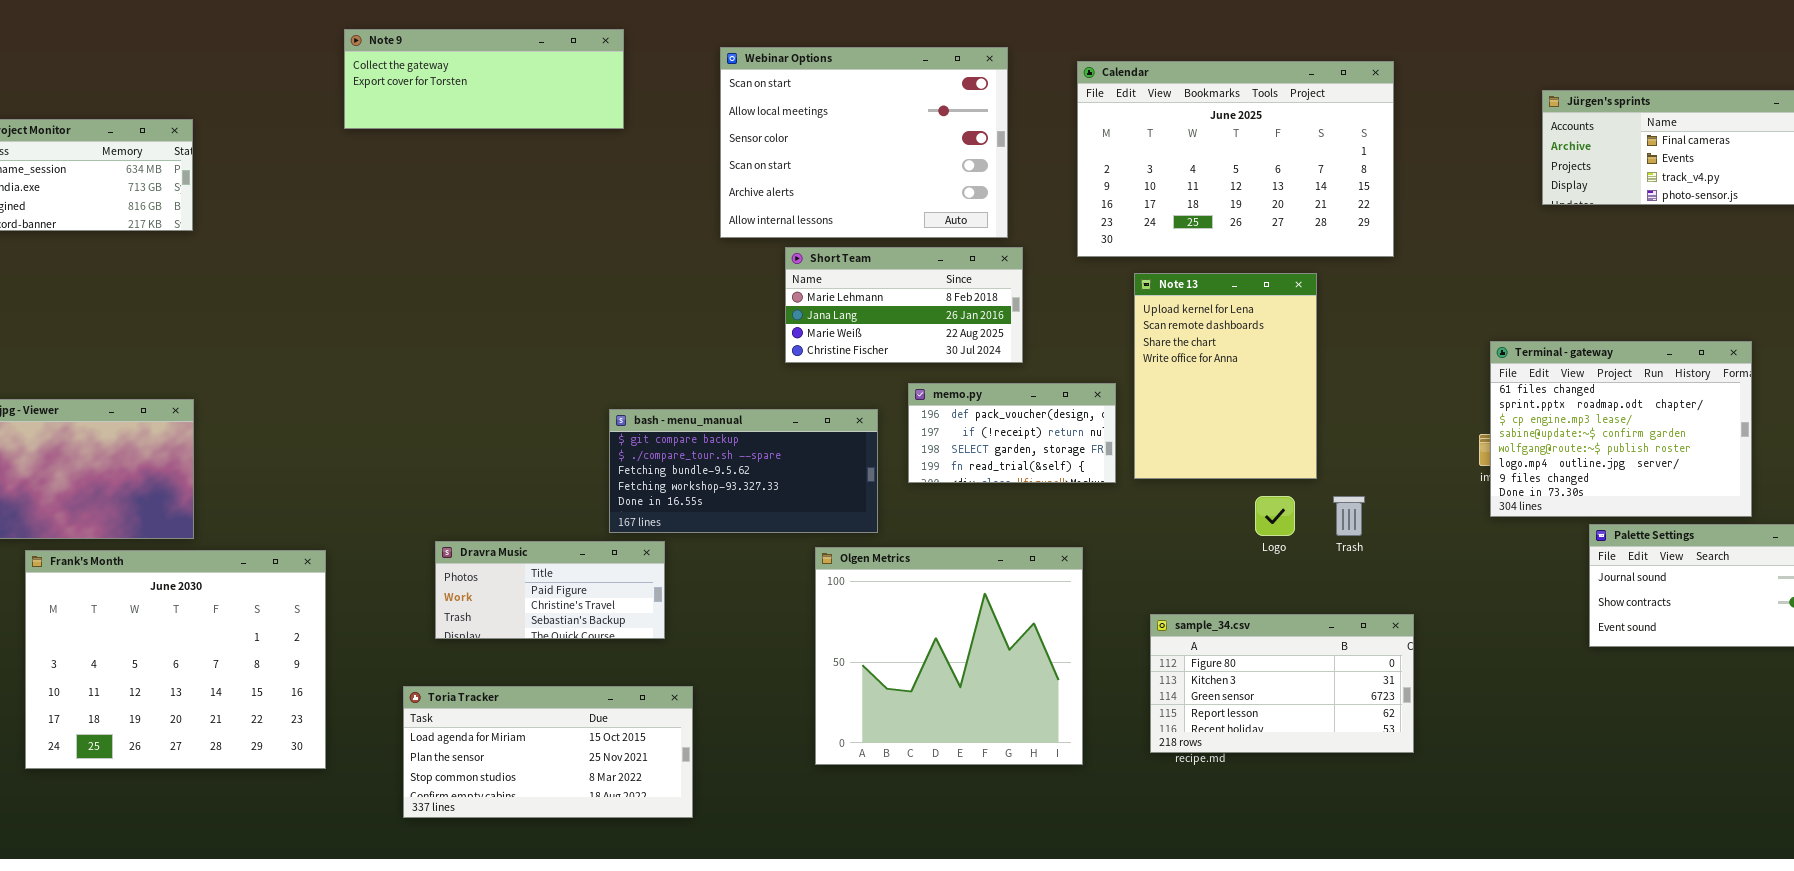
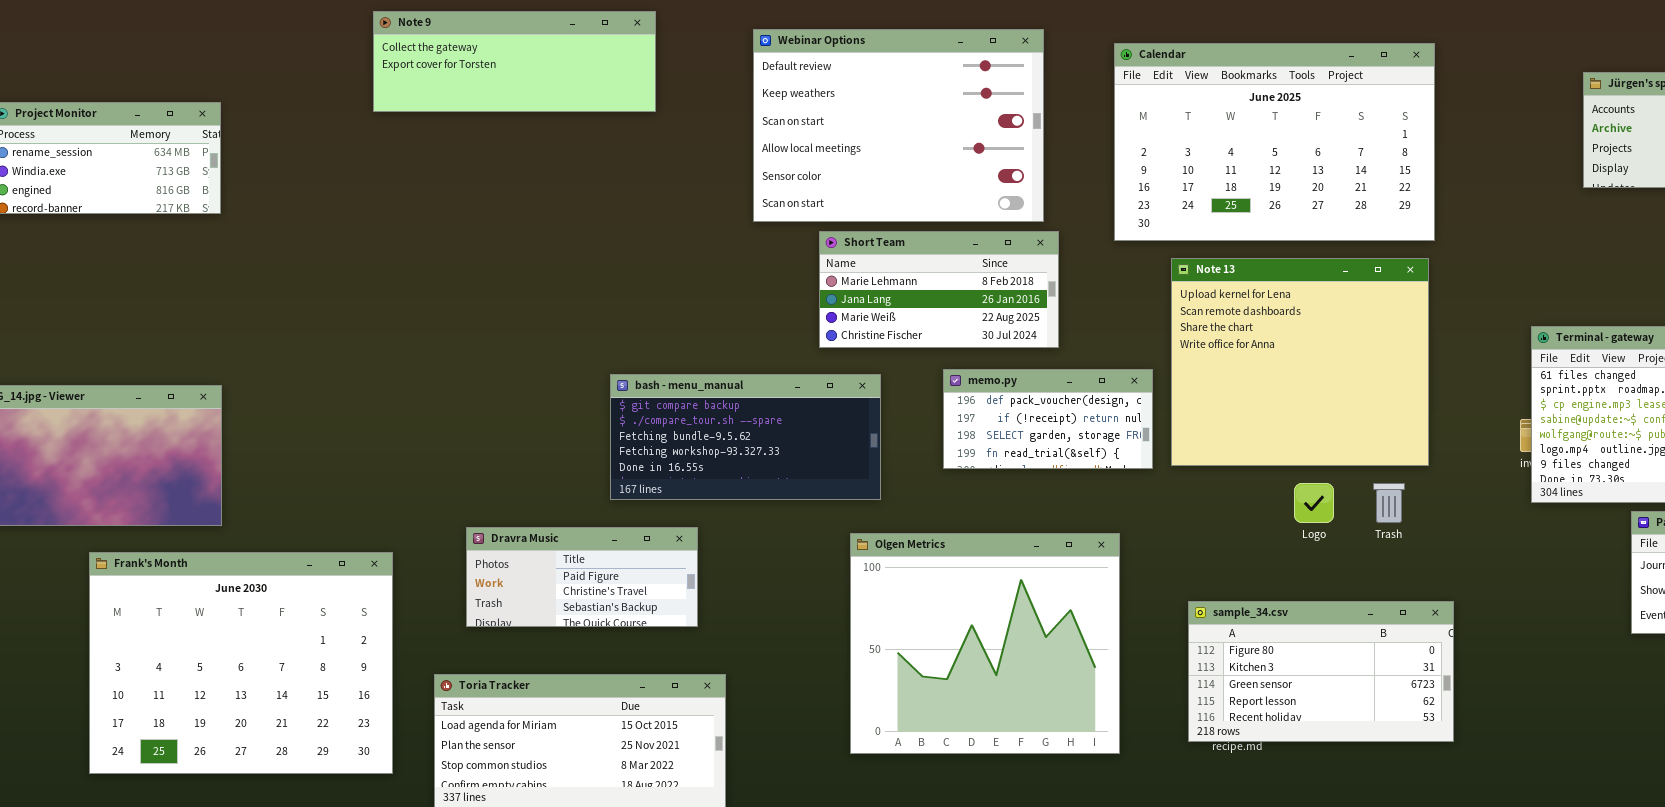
Webinar Options: [720,47,1008,238] -> [753,29,1044,222], scrolled up 2 rows
Note 13: [1134,273,1317,479] -> [1171,258,1429,466], resized
bash - menu_manual: [609,409,878,533] -> [610,374,881,500], moved
Frank's Month: [25,550,326,769] -> [89,552,393,774], moved

